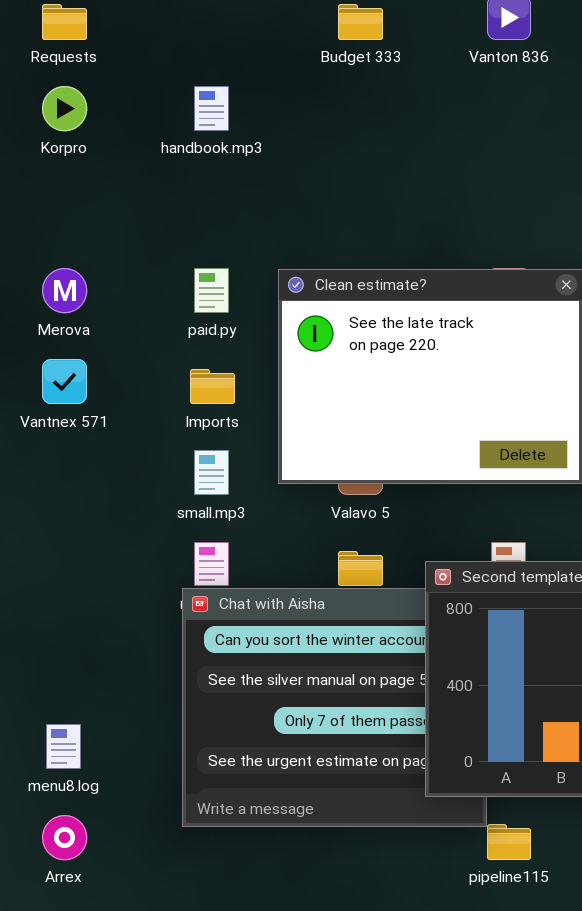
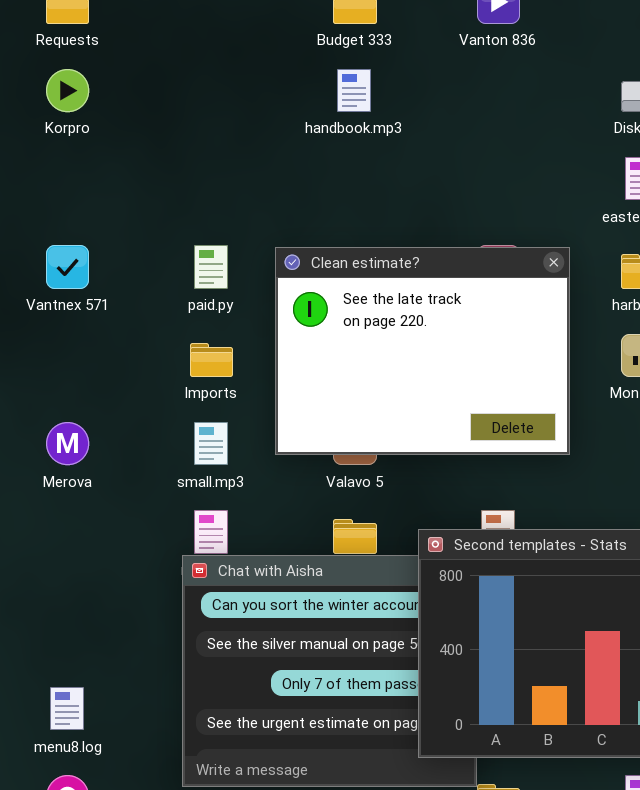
handbook.mp3: [194,86,229,131] -> [337,69,371,112], moved
Merova: [42,268,87,313] -> [46,422,89,465], moved
Vantnex 571: [42,359,87,404] -> [46,245,89,289], moved

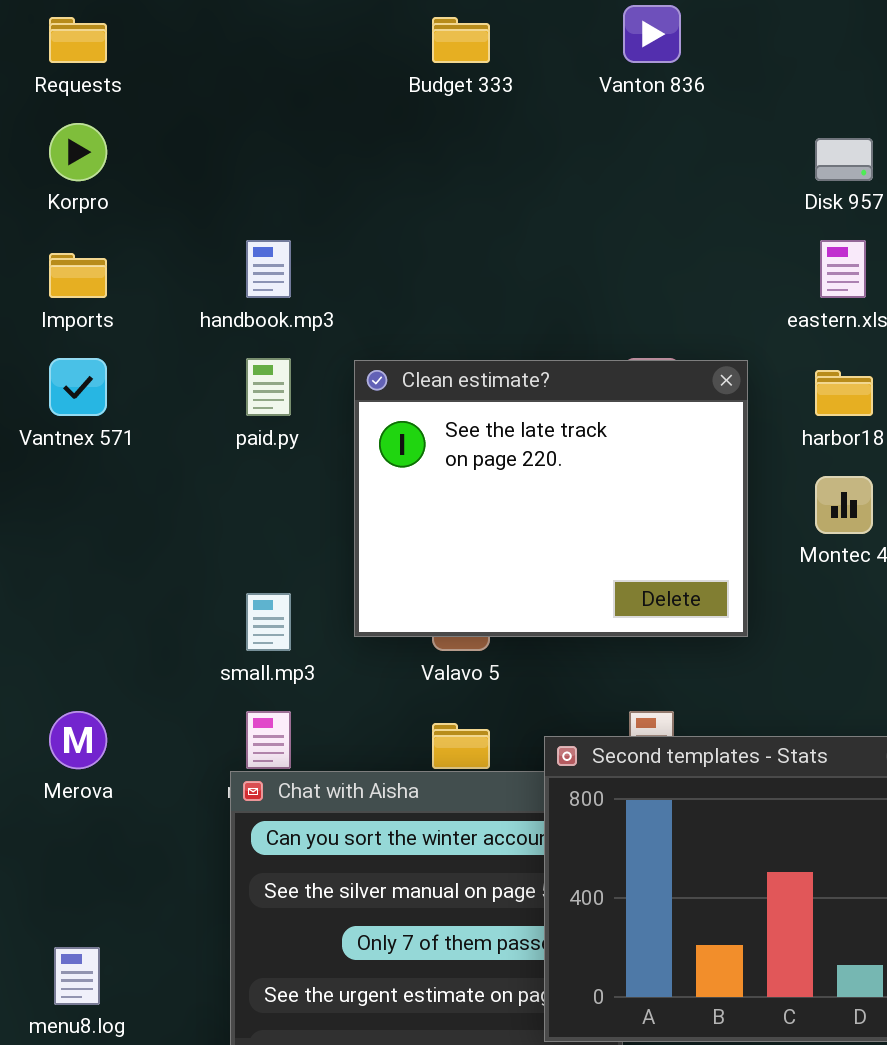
handbook.mp3: [337,69,371,112] -> [246,240,291,298], moved
Imports: [190,343,233,377] -> [49,253,107,298], moved
Merova: [46,422,89,465] -> [49,711,107,769], moved

